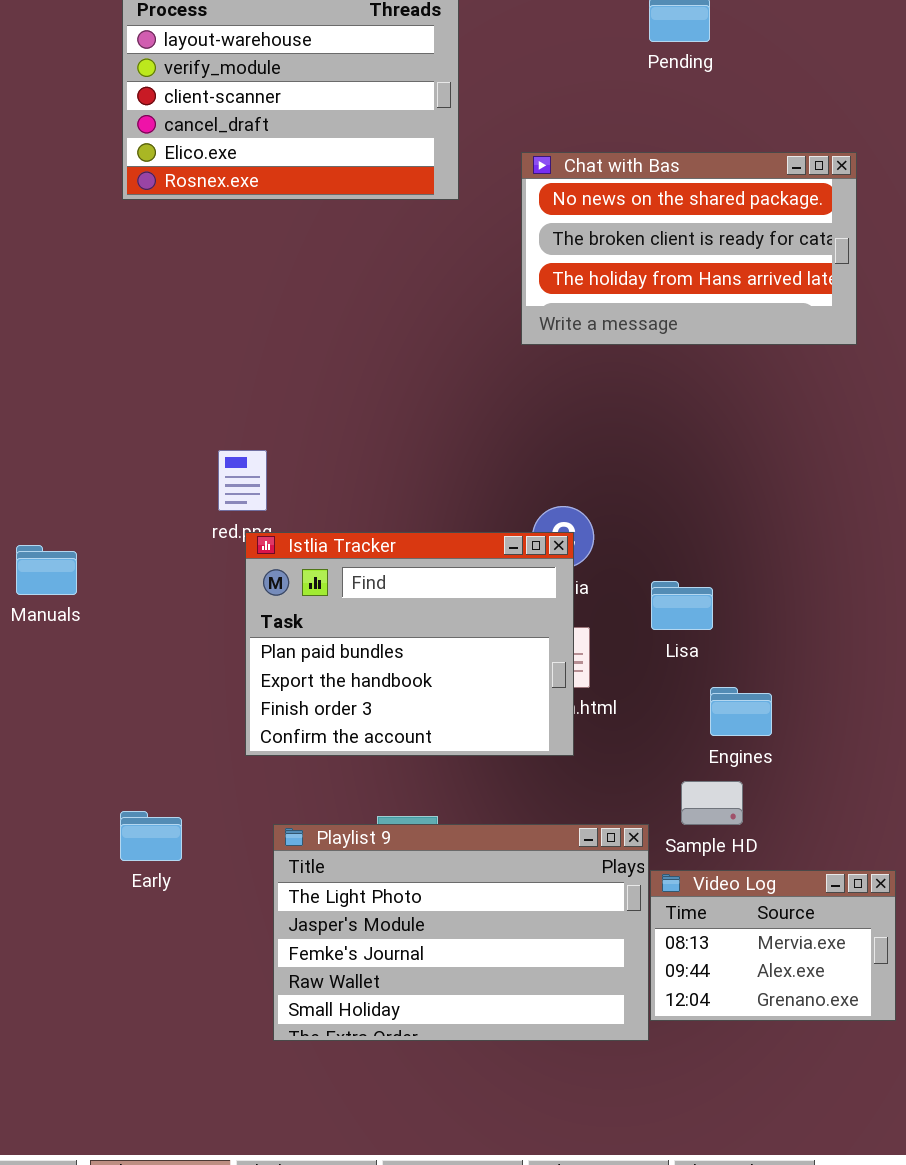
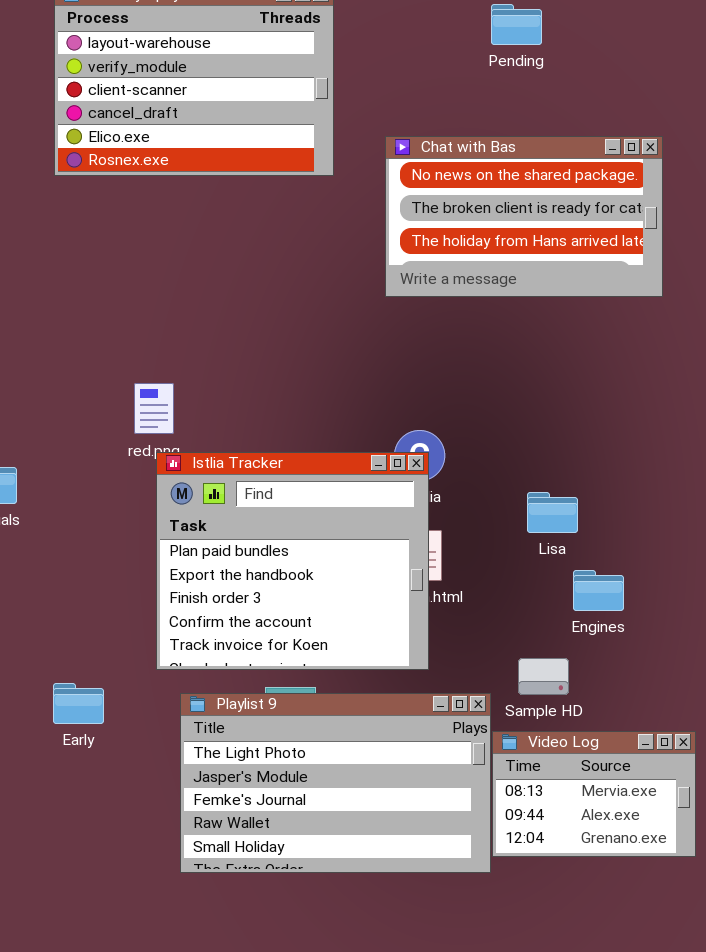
Istlia Tracker: [245,532,574,756] -> [156,452,429,670], resized
Lisa: [651,581,713,630] -> [527,492,578,533], moved
Engines: [710,687,772,736] -> [573,570,624,611], moved

